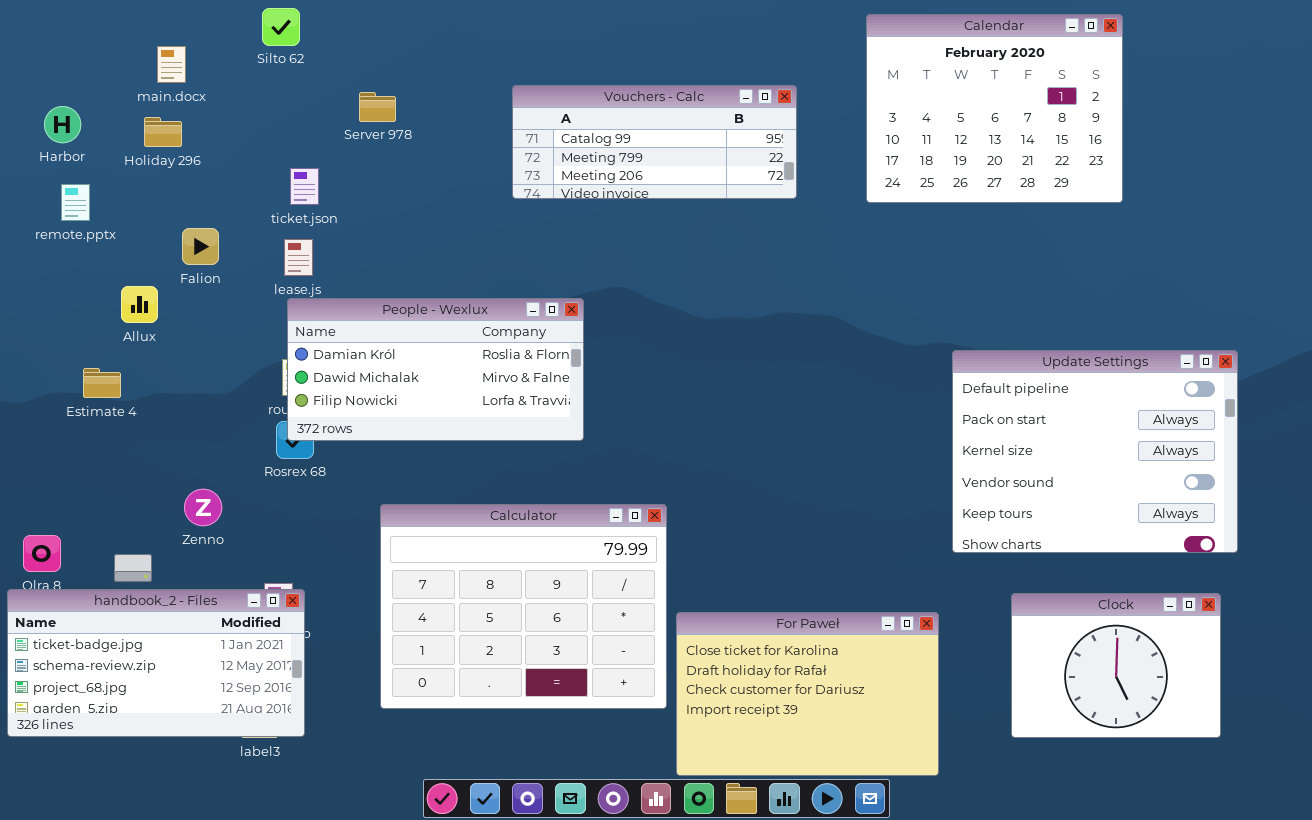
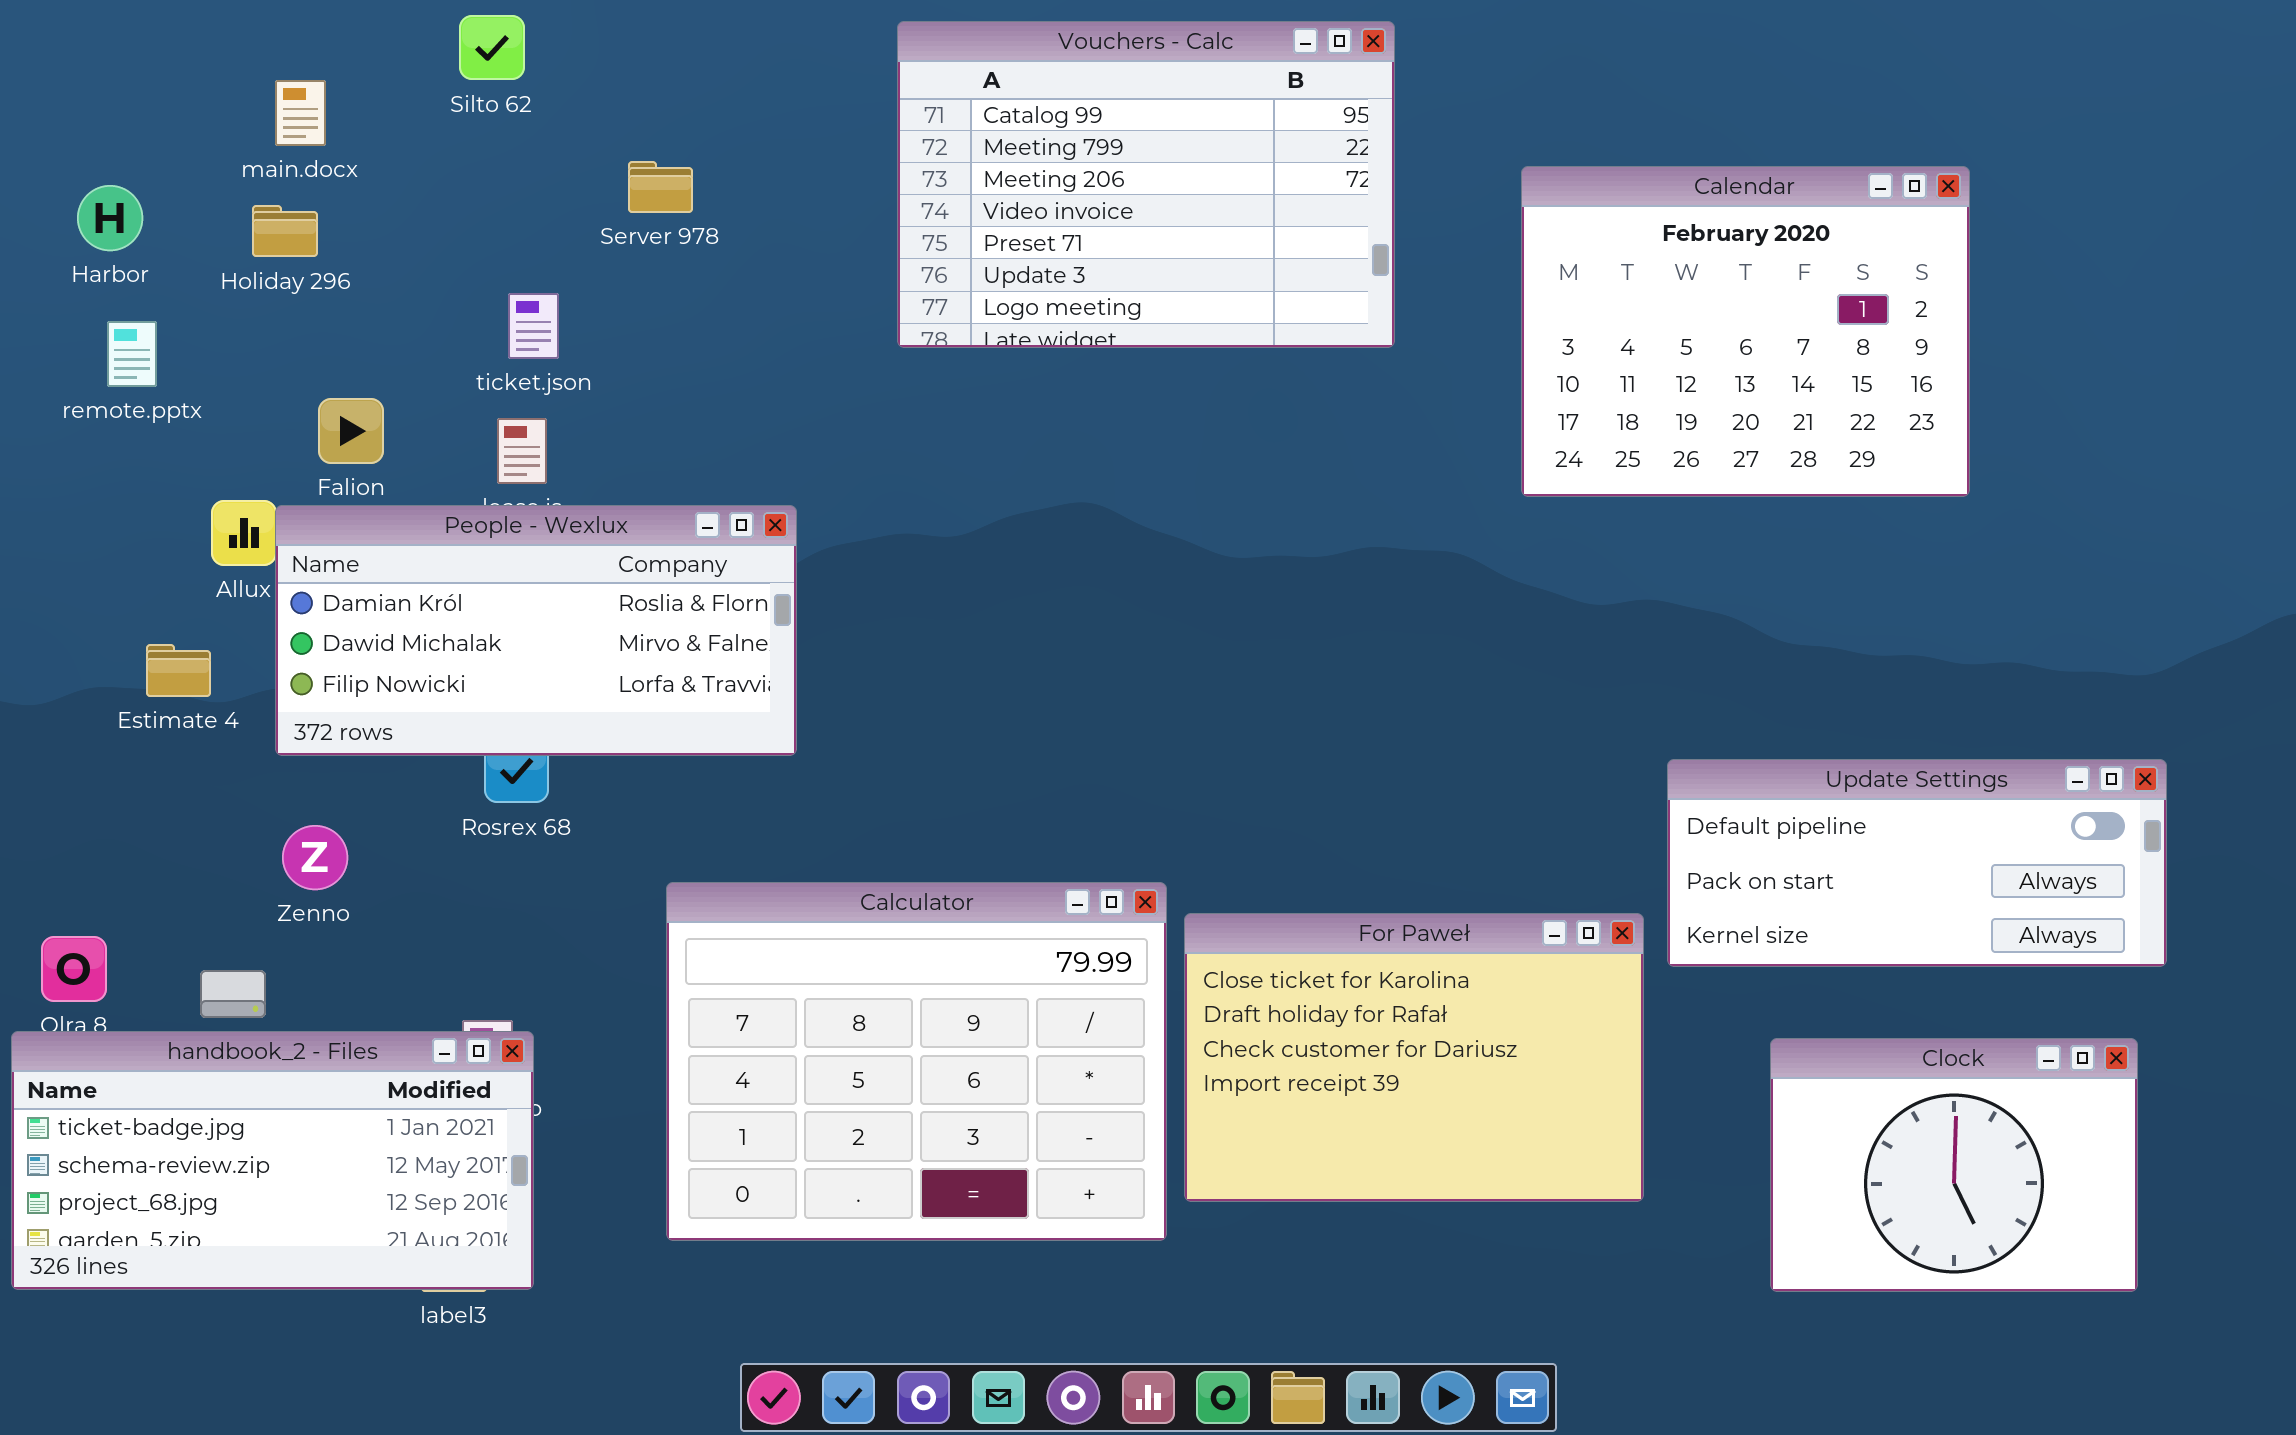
Calendar: [866,14,1123,203] -> [1521,166,1970,497], moved
Vouchers - Calc: [512,85,797,199] -> [897,21,1395,348], resized
People - Wexlux: [287,298,584,441] -> [275,505,797,756], moved
Update Settings: [952,350,1238,553] -> [1667,759,2167,967], resized
Zenno: [184,489,222,526] -> [282,825,348,890], moved
For Paweł: [676,612,939,776] -> [1184,913,1644,1202], moved

